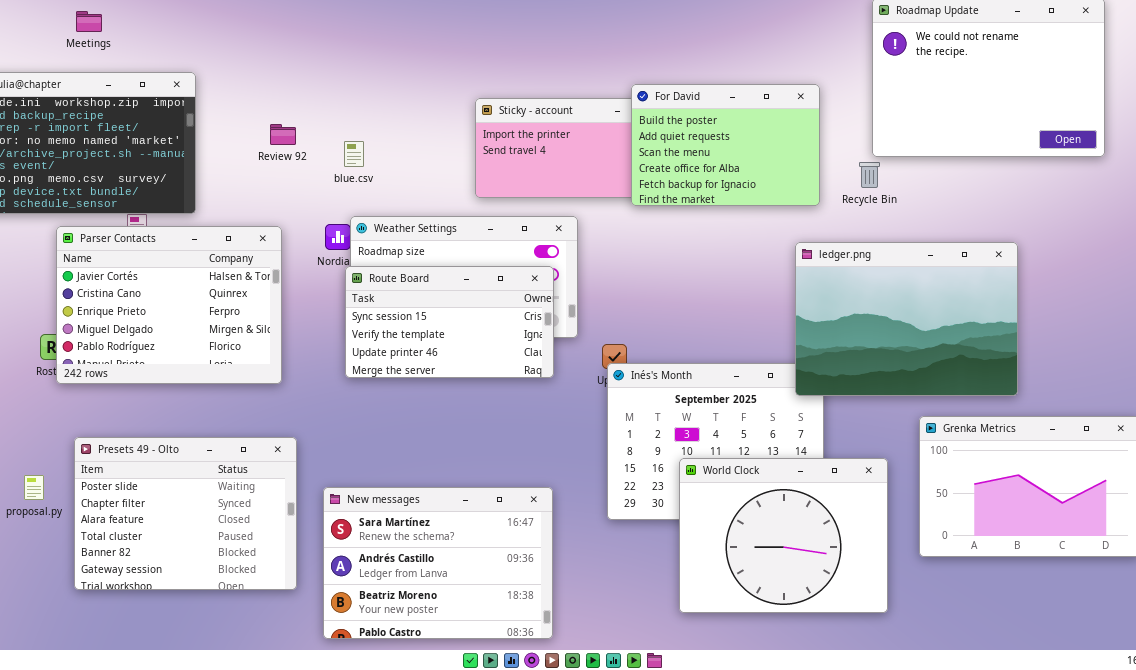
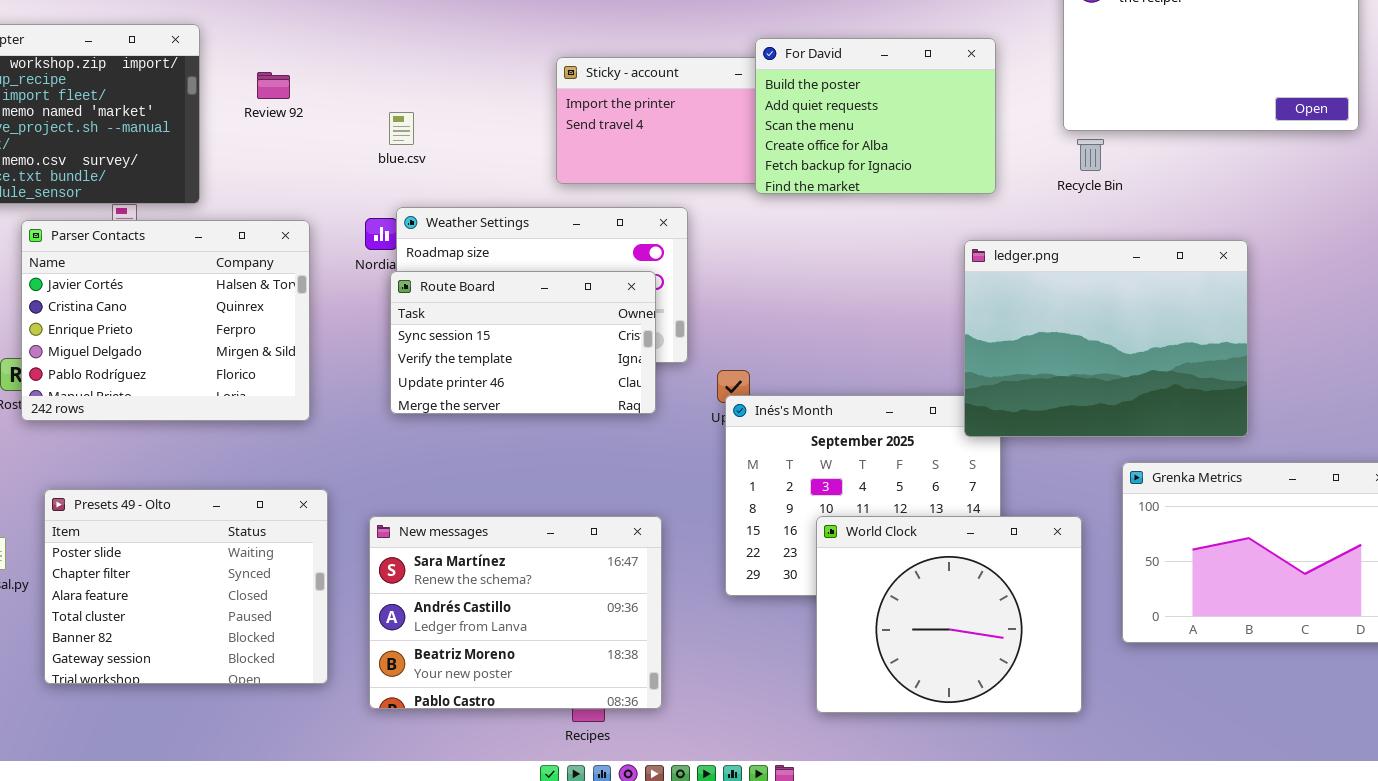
Review 92: [270,124,296,145] -> [257,72,290,99], moved
Recycle Bin: [859,162,880,188] -> [1077,139,1104,171], moved
New messages: [323,487,553,639] -> [369,516,662,709], moved

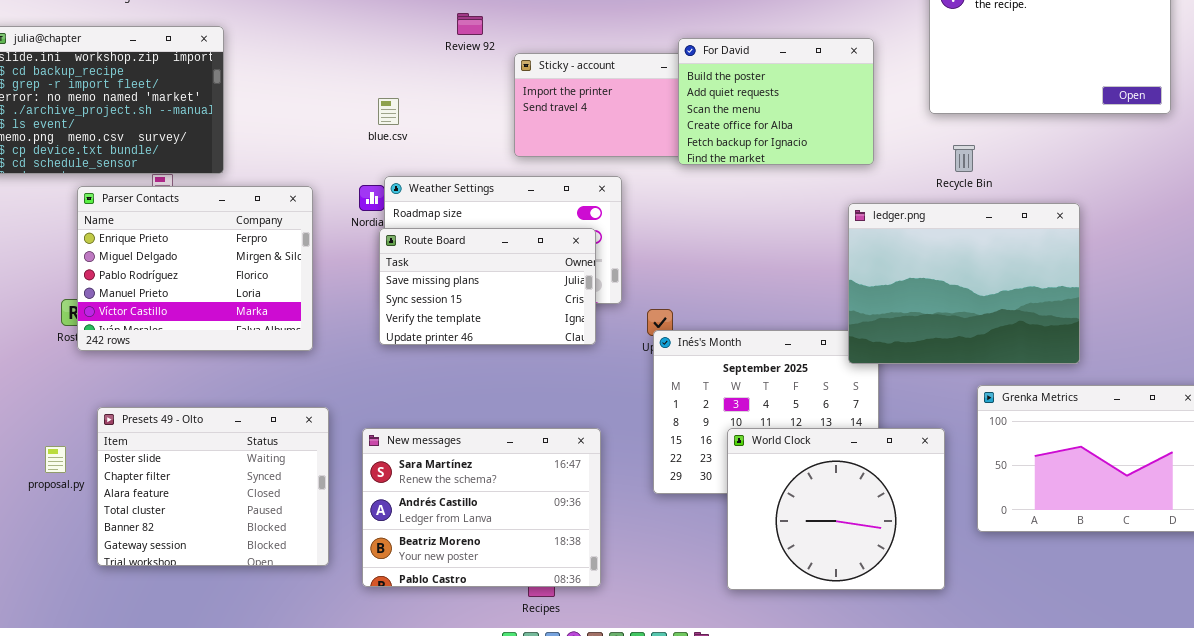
Review 92: [257,72,290,99] -> [457,13,483,35], moved
Recycle Bin: [1077,139,1104,171] -> [953,145,975,172], moved
Parser Contacts: [21,220,310,421] -> [77,186,313,351], scrolled down 2 rows
Route Board: [390,271,656,414] -> [379,228,596,345], scrolled up 1 row

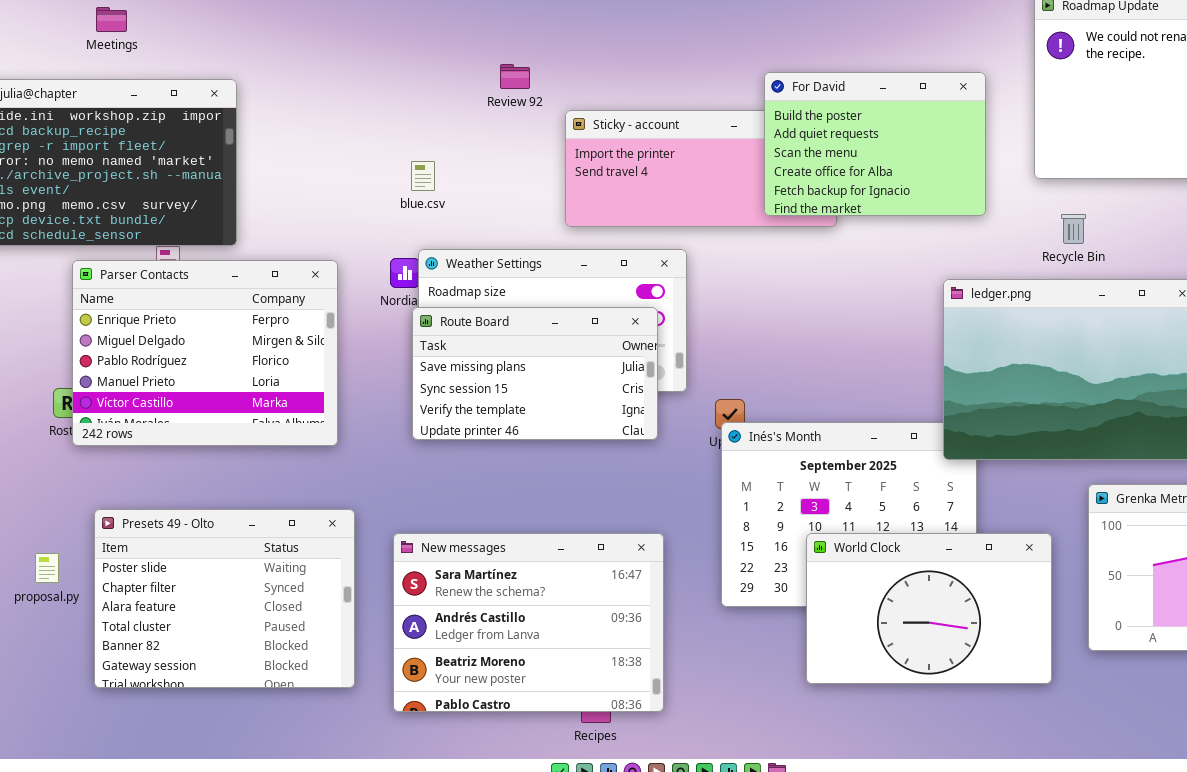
For David: [678,38,874,165] -> [764,72,986,216], moved
World Clock: [727,428,945,590] -> [806,533,1052,684], resized

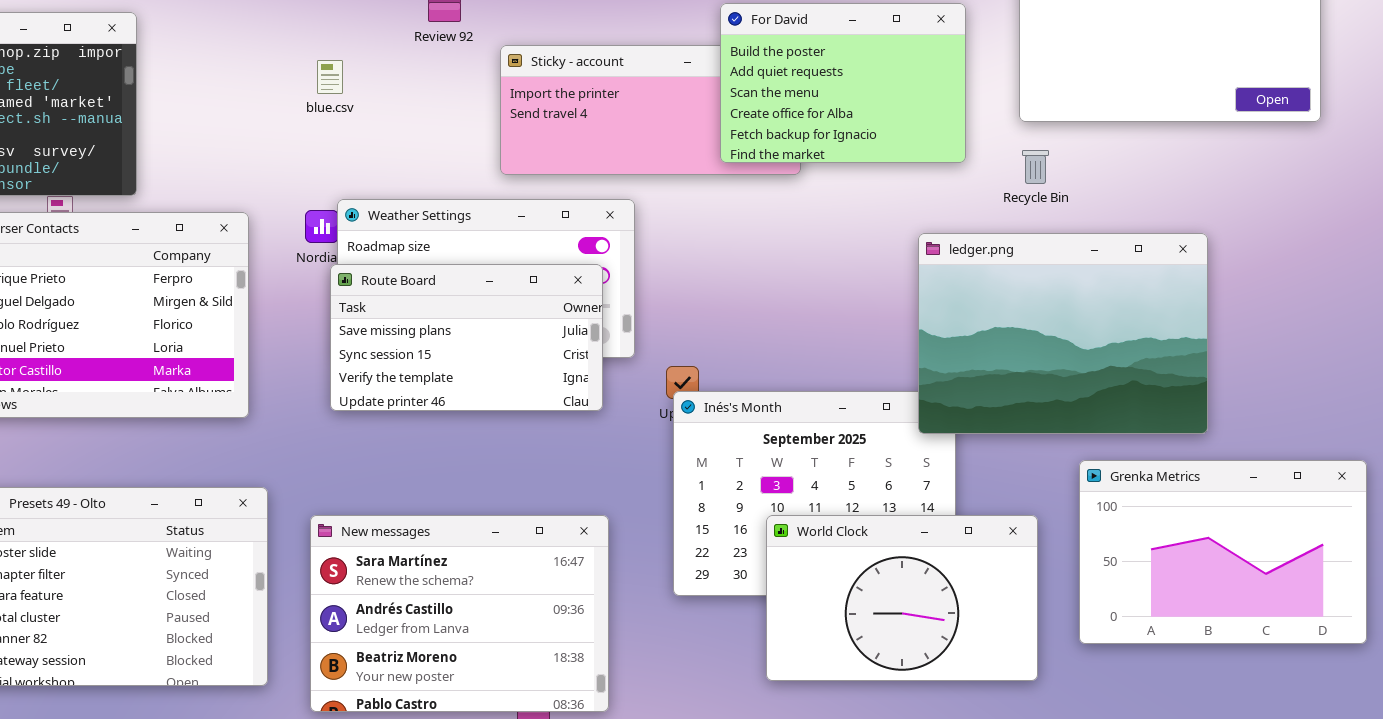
blue.csv: [411,161,435,191] -> [317,60,343,94], moved
Recycle Bin: [1061,214,1086,244] -> [1022,150,1049,184], moved

